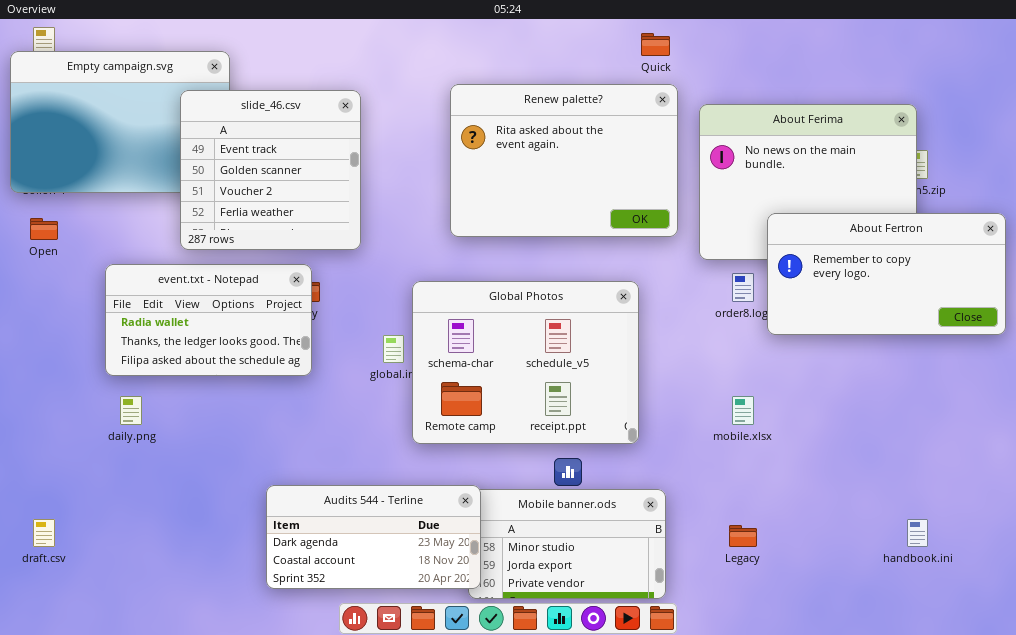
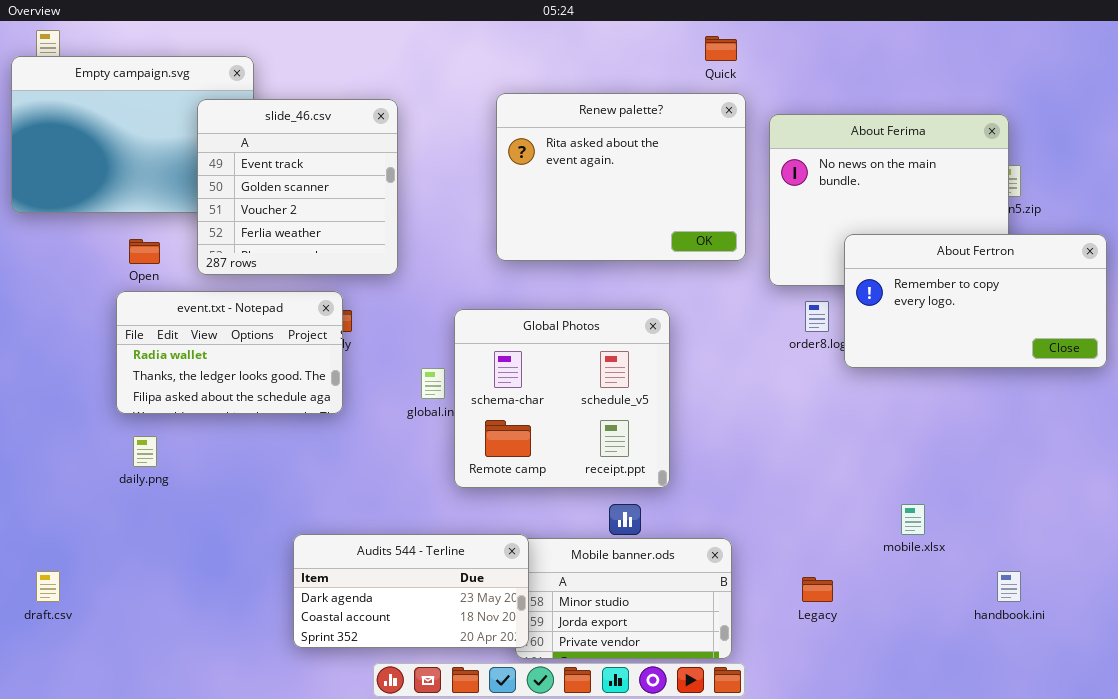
Open: [30,218,58,240] -> [129,239,160,264], moved
Global Photos: [412,281,639,444] -> [454,309,670,488], resized
mobile.xlsx: [732,396,754,425] -> [901,504,925,535], moved

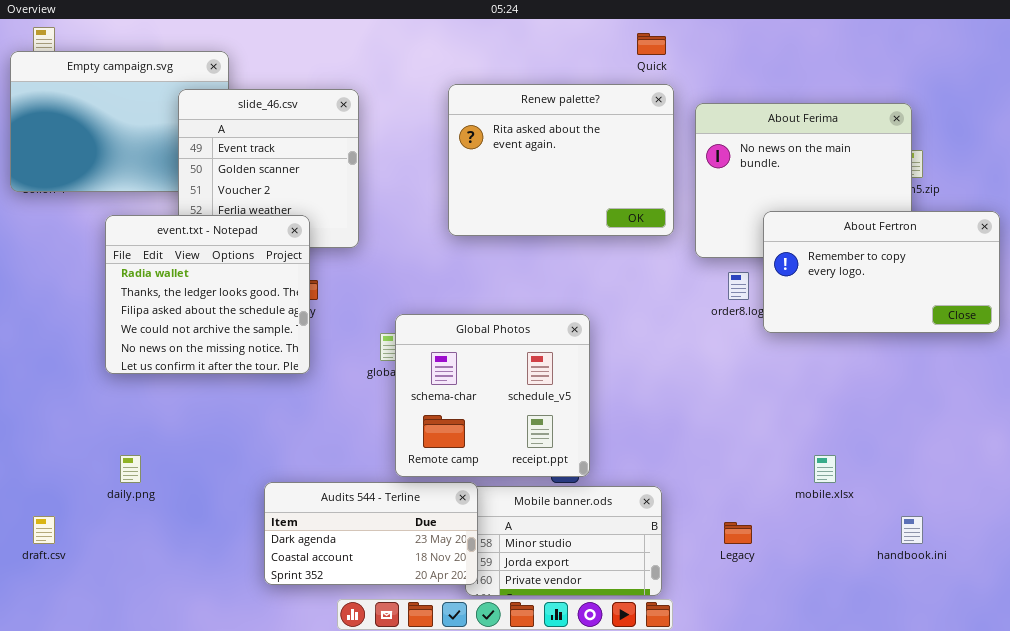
event.txt - Notepad: [116,291,343,414] -> [105,215,310,374], resized
Global Photos: [454,309,670,488] -> [395,314,590,477], moved
daily.png: [133,436,157,467] -> [120,455,141,483], moved

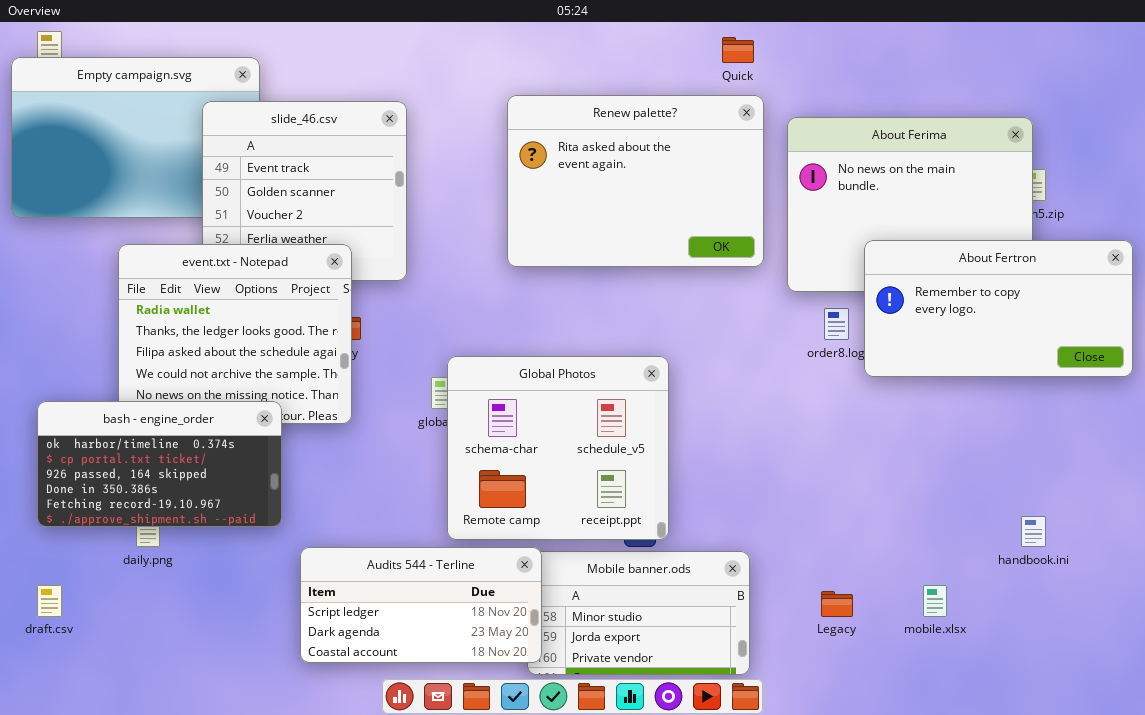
bash - engine_order: none -> [37,401,282,527], opened
mobile.xlsx: [814,455,836,483] -> [923,585,947,617], moved
Audits 544 - Terline: [264,482,478,585] -> [300,547,542,663], scrolled up 1 row
handbook.ini: [901,516,923,544] -> [1021,516,1046,547], moved

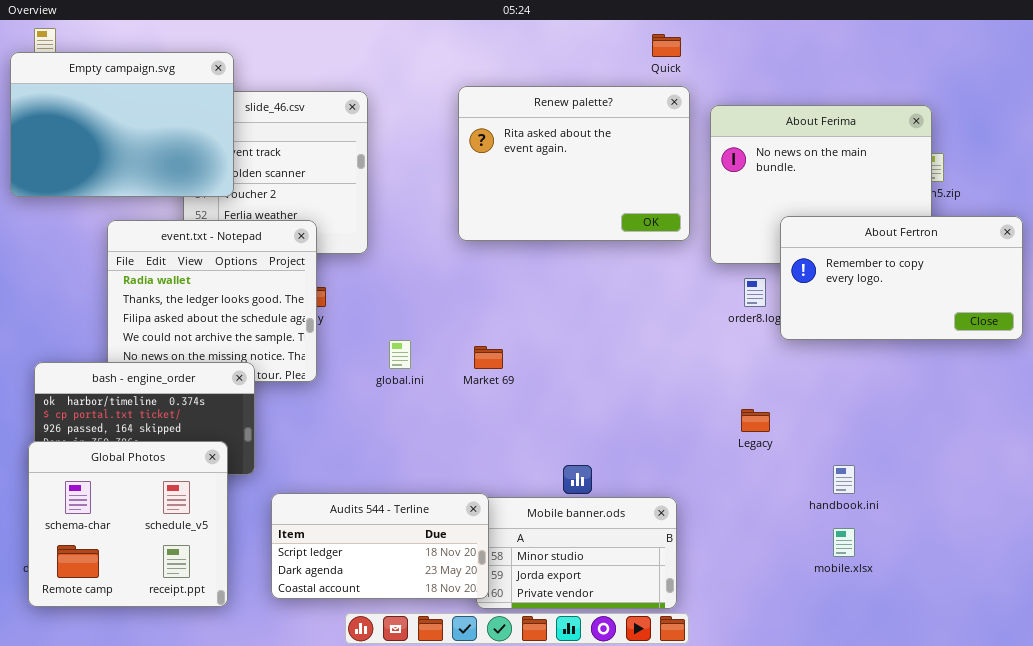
Empty campaign.svg: [11,57,260,218] -> [10,52,234,197], raised
Global Photos: [447,356,669,540] -> [28,441,228,607], moved
handbook.ini: [1021,516,1046,547] -> [833,465,855,494], moved
Legacy: [821,591,853,617] -> [741,409,770,432], moved

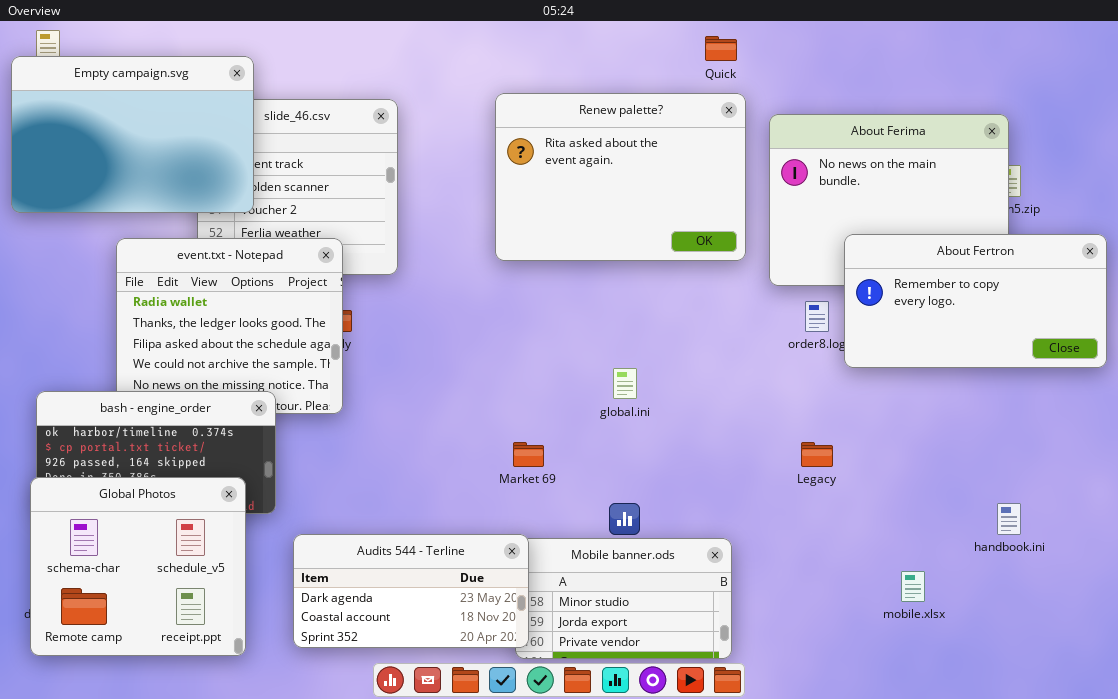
global.ini: [389,340,411,369] -> [613,368,637,399], moved
Market 69: [474,346,503,369] -> [513,442,544,467], moved
handbook.ini: [833,465,855,494] -> [997,503,1021,535], moved
Audits 544 - Terline: [271,493,489,599] -> [293,534,529,648], scrolled down 1 row

